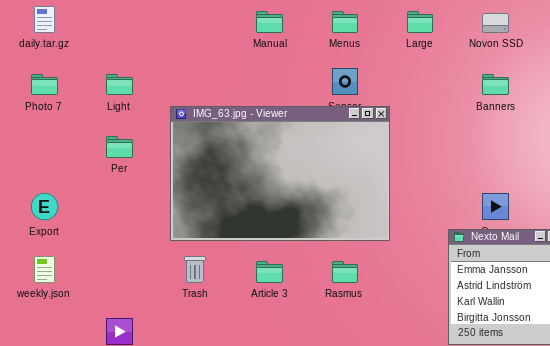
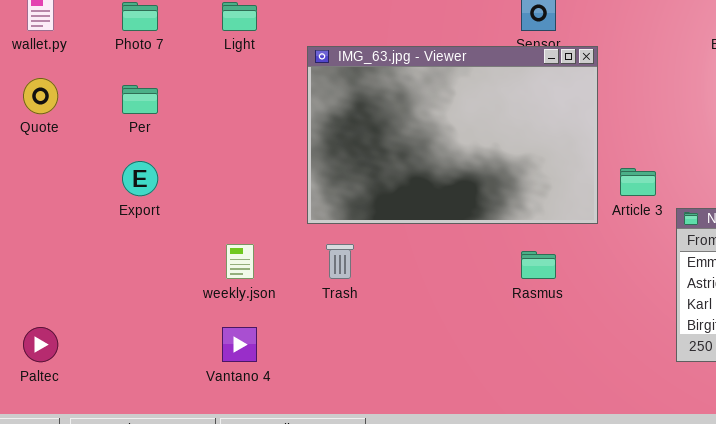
Per: [106,136,133,158] -> [122,85,158,114], moved
weekly.json: [34,256,55,283] -> [226,244,254,279], moved
Article 3: [256,261,283,283] -> [620,168,656,196], moved

